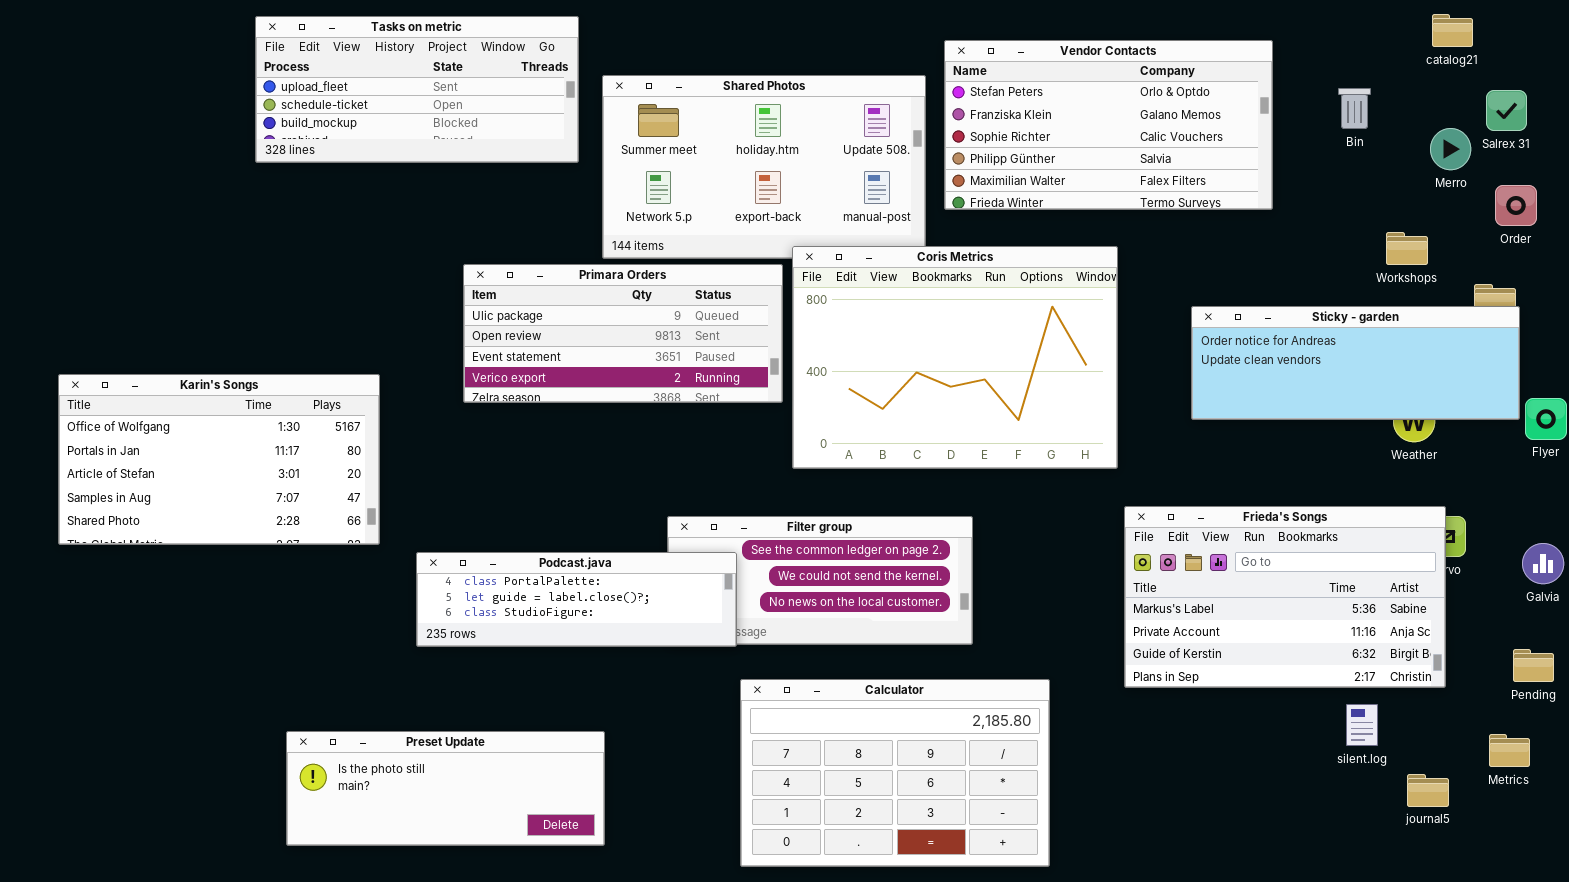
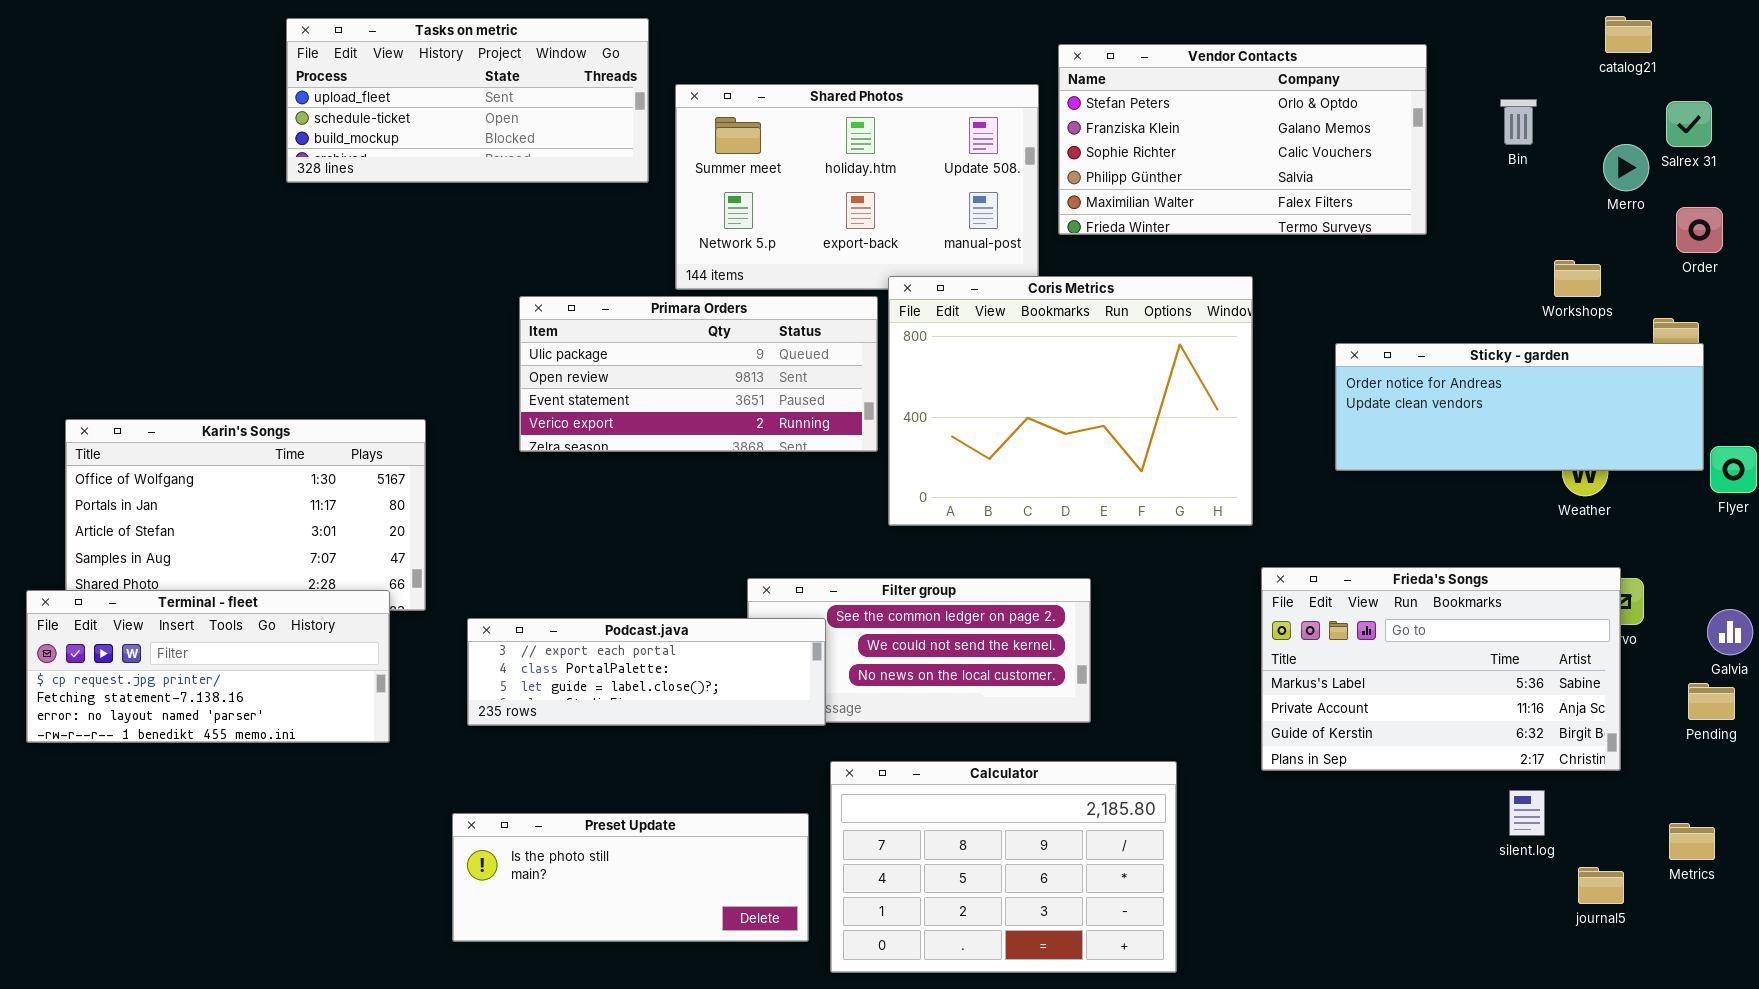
Terminal - fleet: none -> [26,590,390,743], opened
Podcast.java: [416,552,737,647] -> [467,618,826,726], scrolled up 1 row
Pending: [1513,649,1554,682] -> [1688,683,1735,720], moved
Preset Update: [286,731,605,846] -> [452,813,809,942], moved

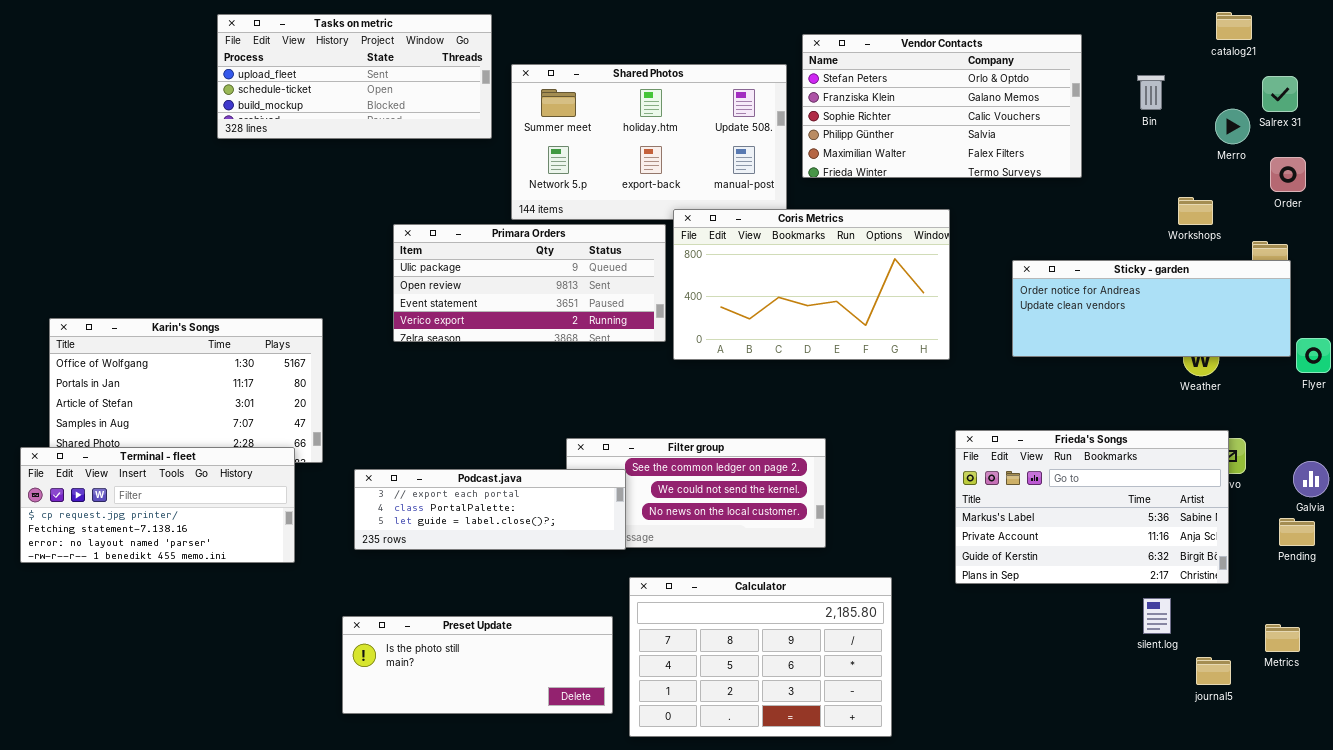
Coris Metrics: [888,276,1253,526] -> [673,209,950,360], resized

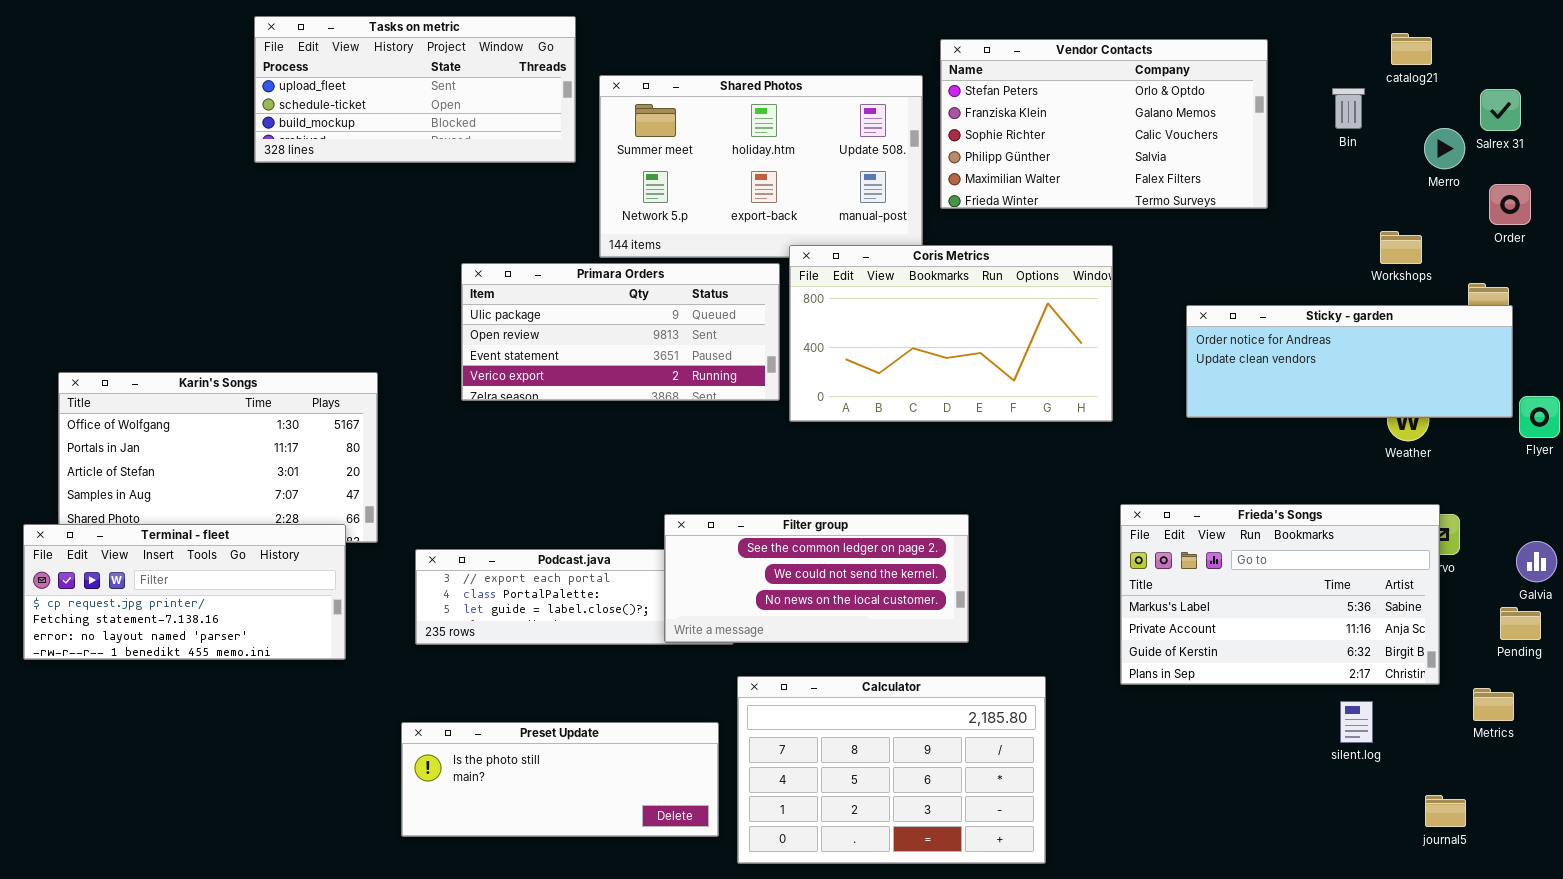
catalog21: [1216,12,1252,40] -> [1391,33,1432,65], moved
Filter group: [566,438,826,548] -> [664,514,969,643], raised
Metrics: [1265,624,1300,652] -> [1473,688,1514,721], moved
journal5: [1196,657,1231,685] -> [1425,795,1466,827], moved

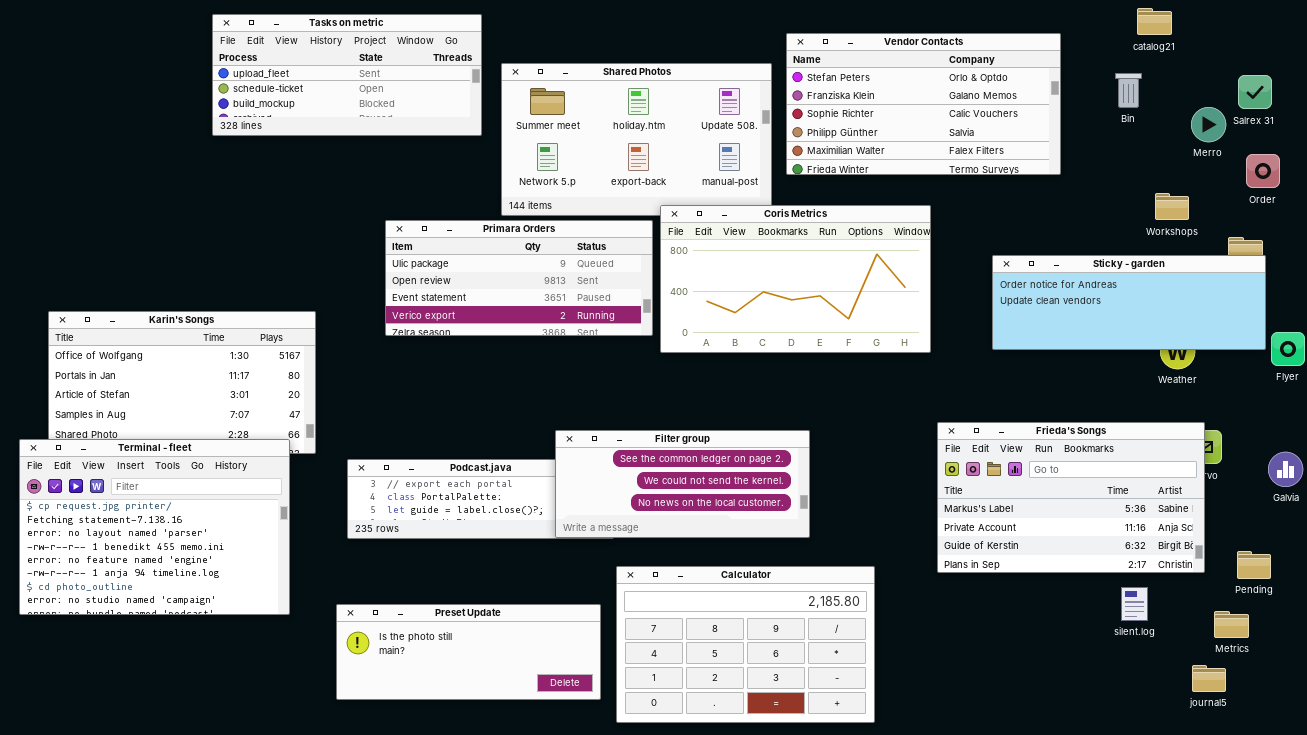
catalog21: [1391,33,1432,65] -> [1137,8,1172,35], moved
Terminal - fleet: [23,524,346,660] -> [19,439,290,615], resized
Pending: [1500,607,1541,640] -> [1237,551,1271,579], moved
Metrics: [1473,688,1514,721] -> [1214,611,1249,638], moved

